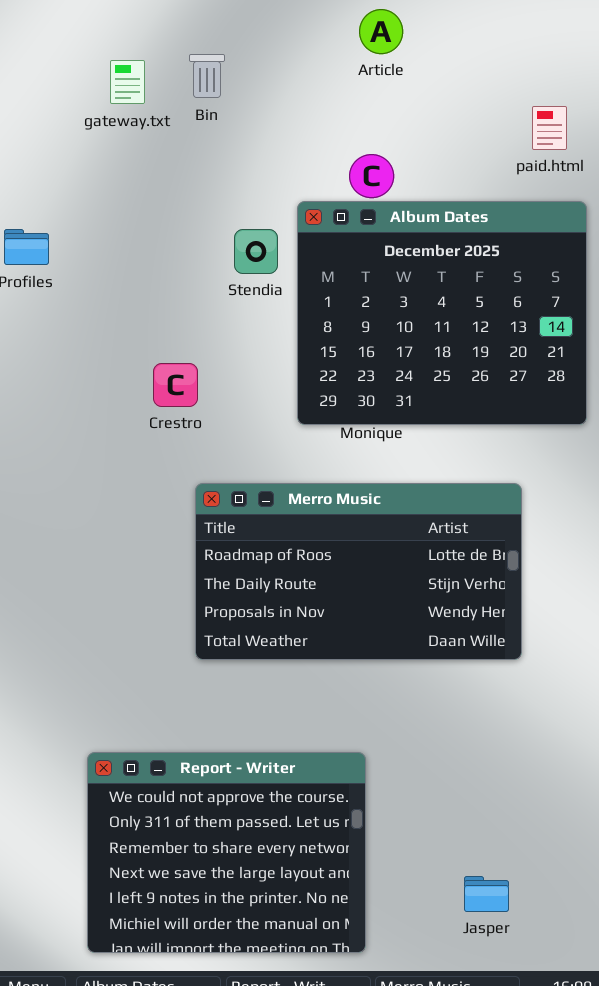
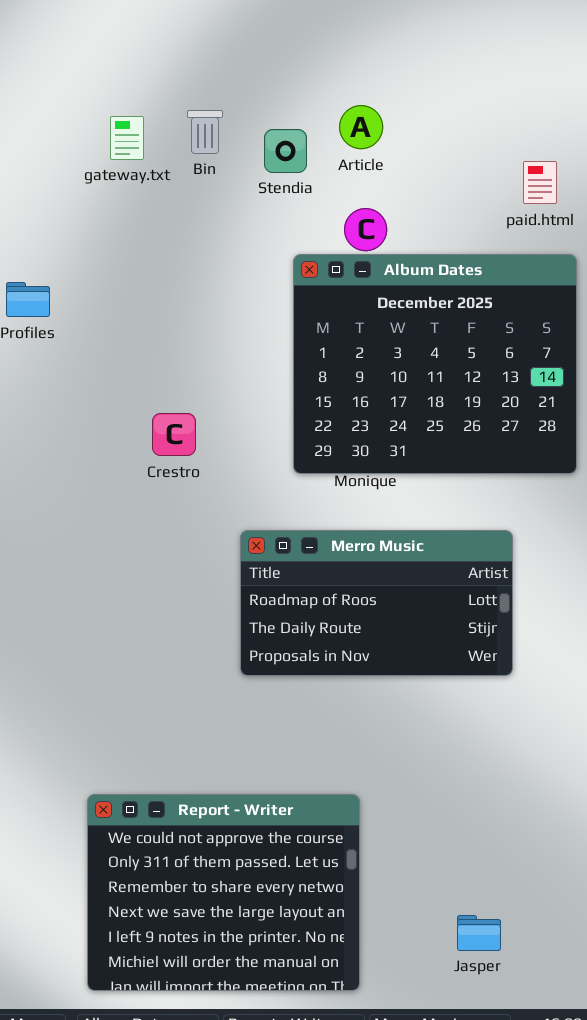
Article: [359,9,403,54] -> [339,105,383,149], moved
Stendia: [234,229,278,274] -> [264,129,307,173], moved
Merro Music: [195,483,522,660] -> [240,530,513,676], resized

